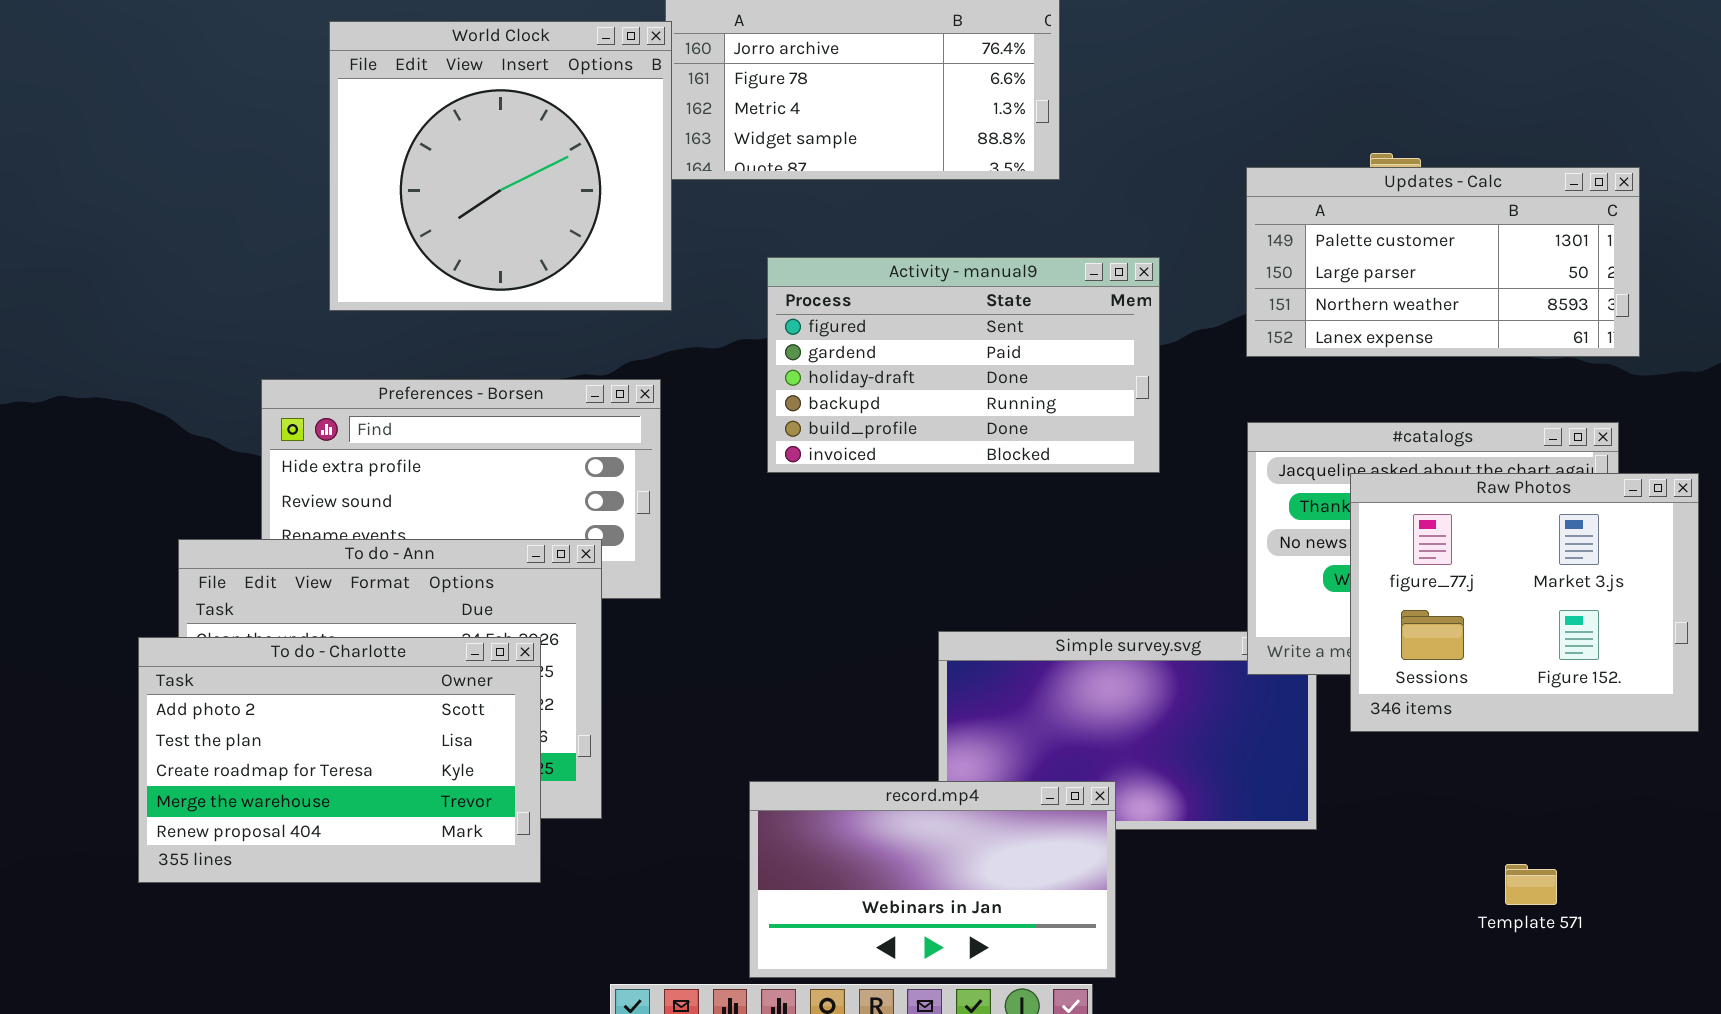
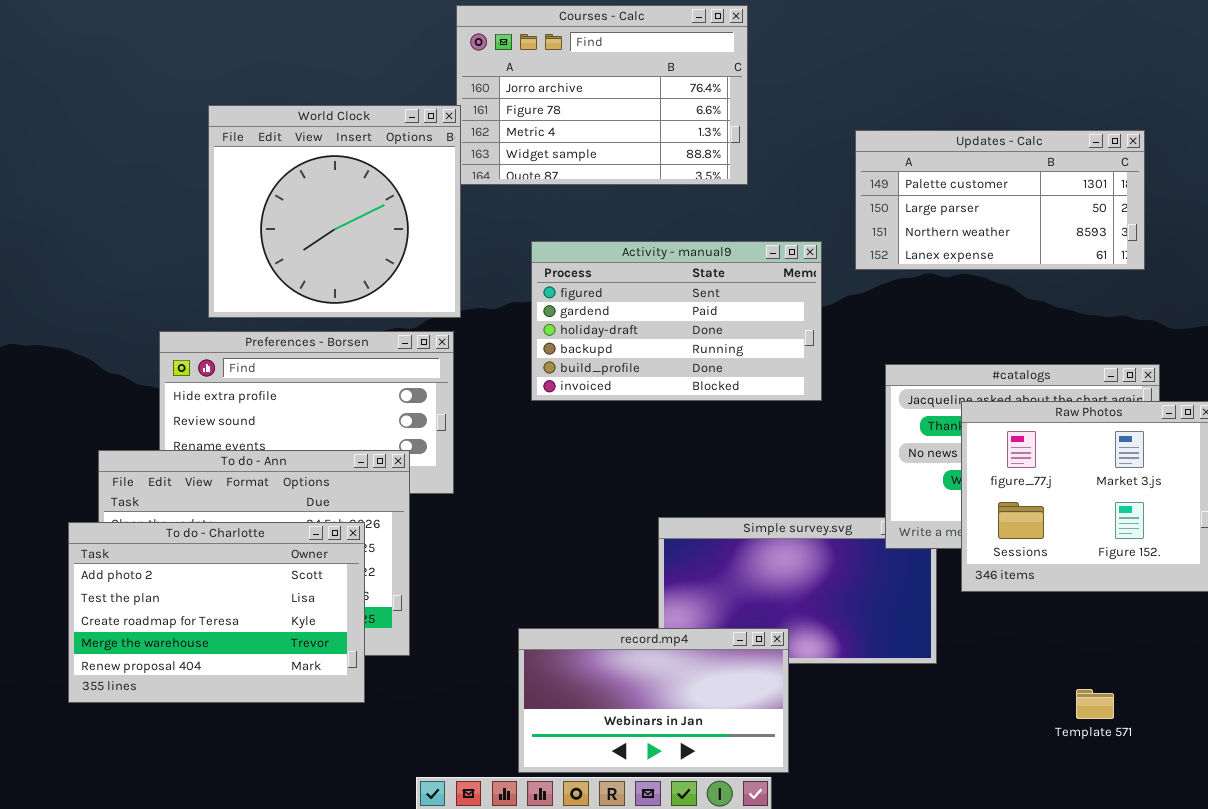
World Clock: [329,21,672,311] -> [208,105,461,318], moved
Updates - Calc: [1246,167,1640,357] -> [855,130,1145,270], moved

